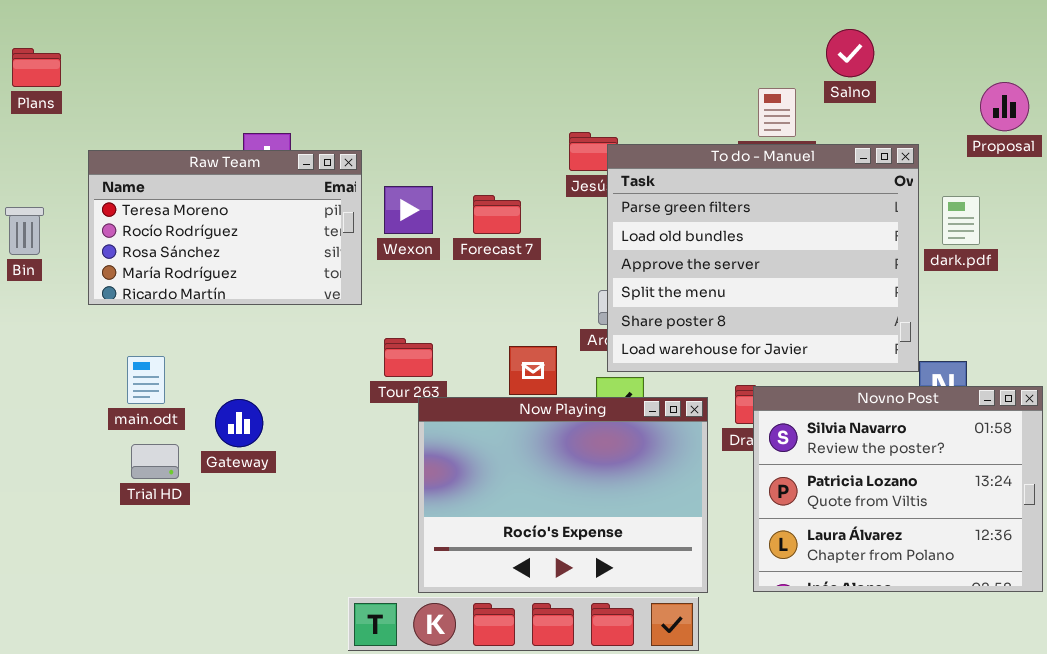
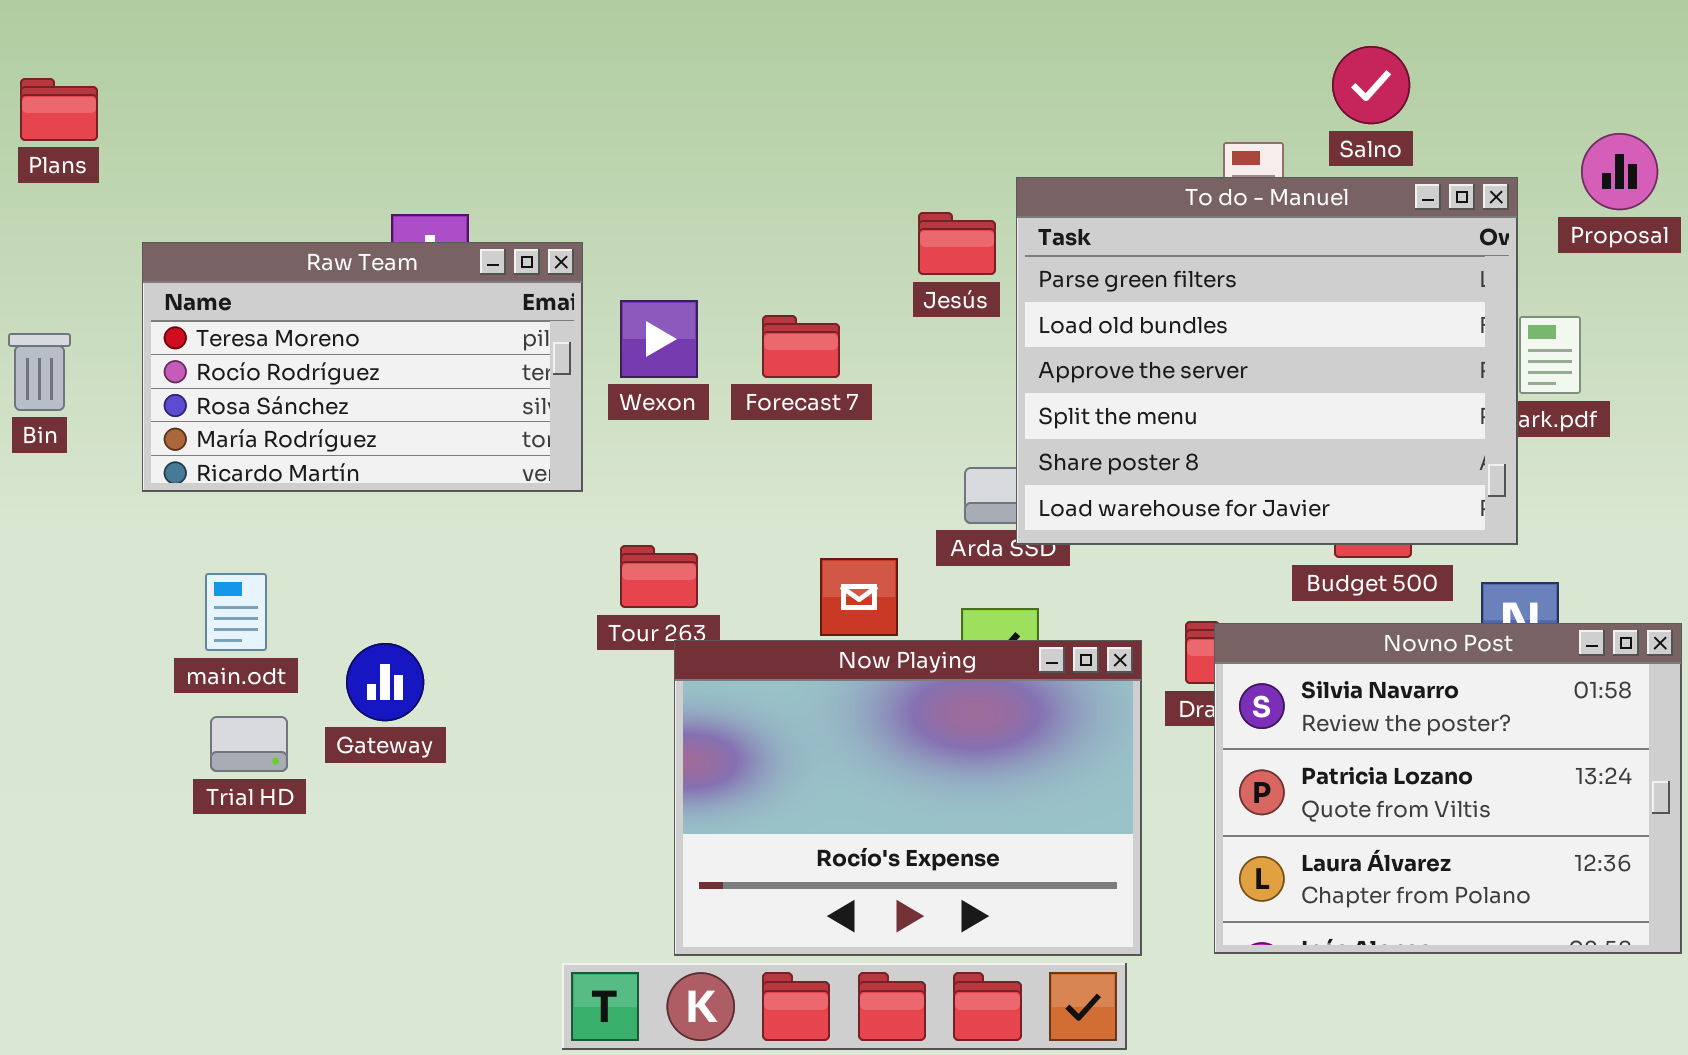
To do - Manuel: [607,144,919,372] -> [1016,177,1518,545], moved

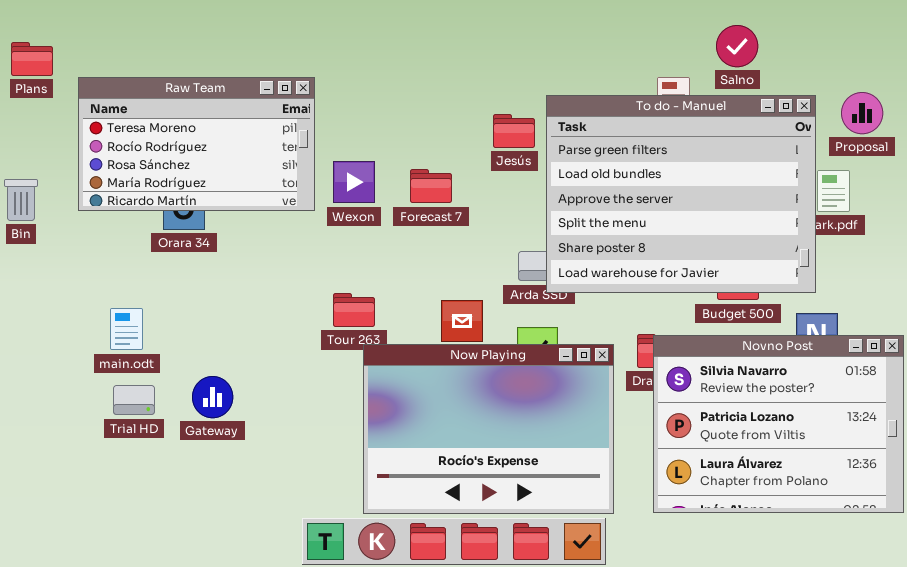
Proposal: [1581,133,1658,210] -> [841,92,883,134], moved
Raw Team: [142,242,583,492] -> [78,77,315,211], moved
Gateway: [346,643,424,721] -> [192,376,233,418], moved

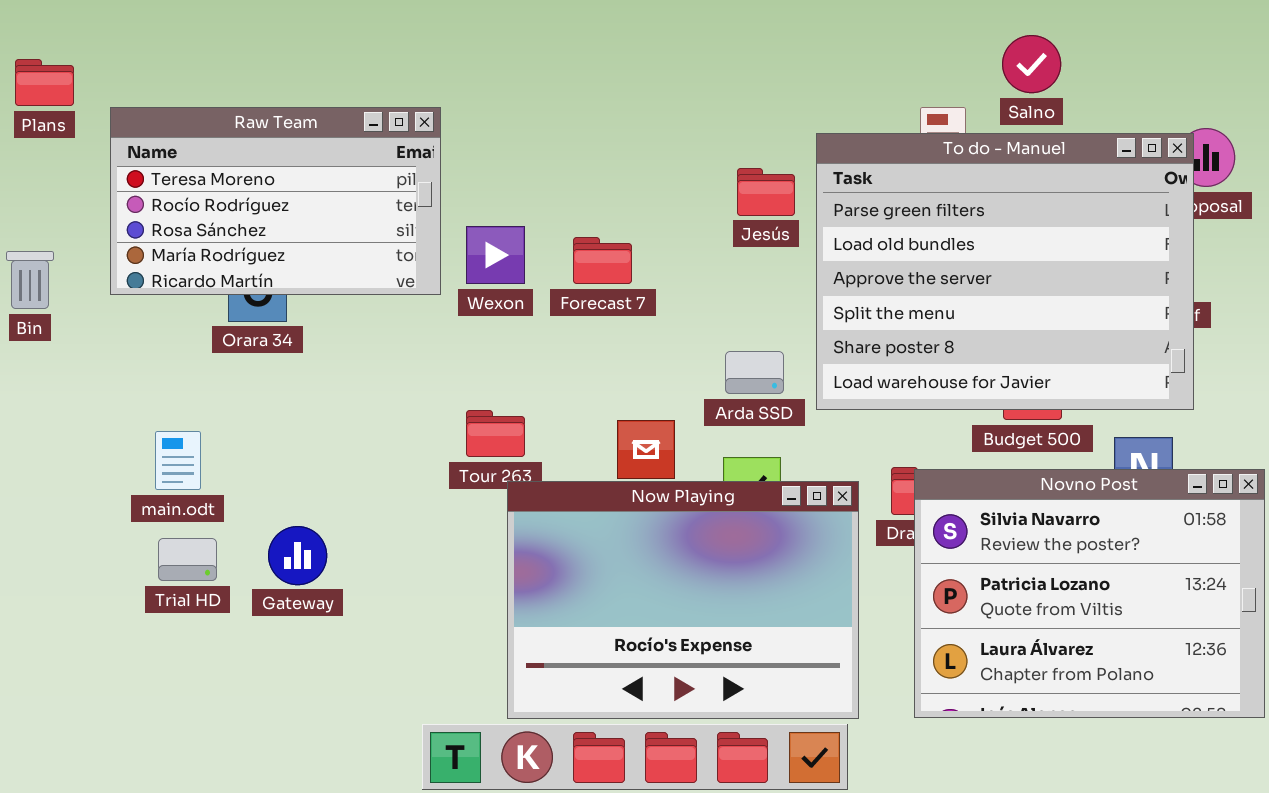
To do - Manuel: [546,95,816,293] -> [816,133,1194,410], moved
Jesús: [493,114,535,148] -> [737,168,795,216], moved

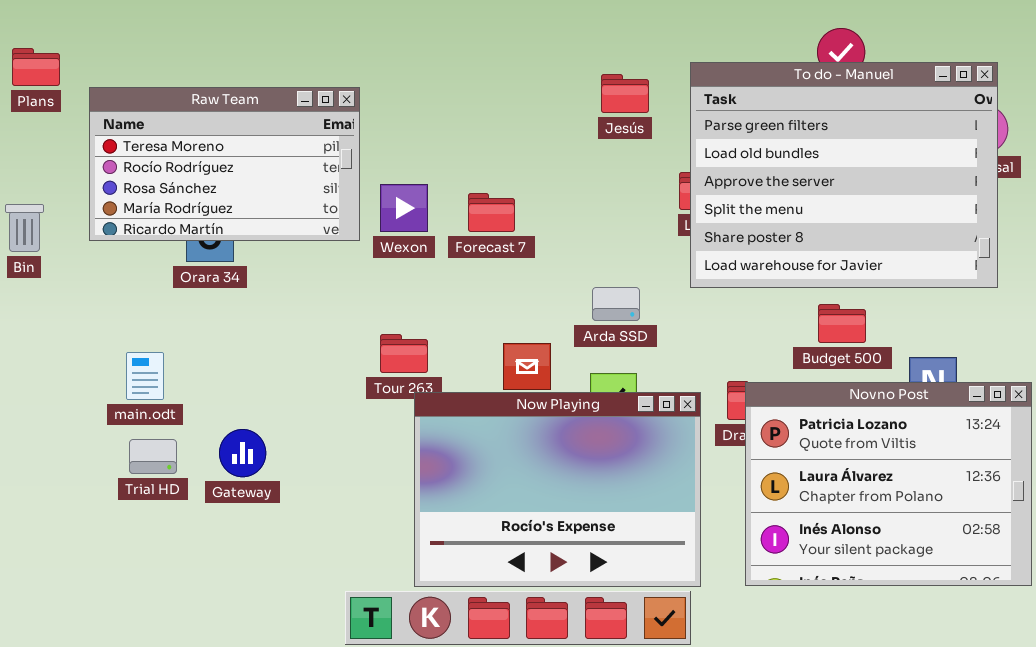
To do - Manuel: [816,133,1194,410] -> [690,62,998,288], moved
Jesús: [737,168,795,216] -> [601,74,649,113], moved
Novno Post: [914,469,1265,718] -> [745,382,1032,586], scrolled down 1 row

